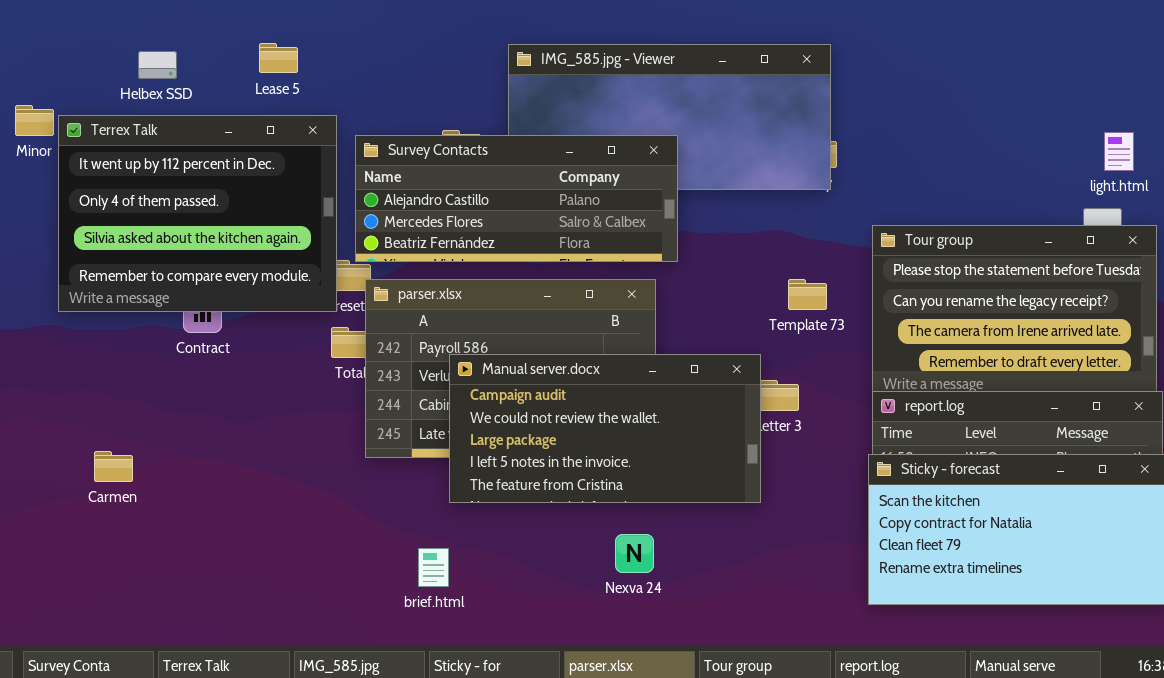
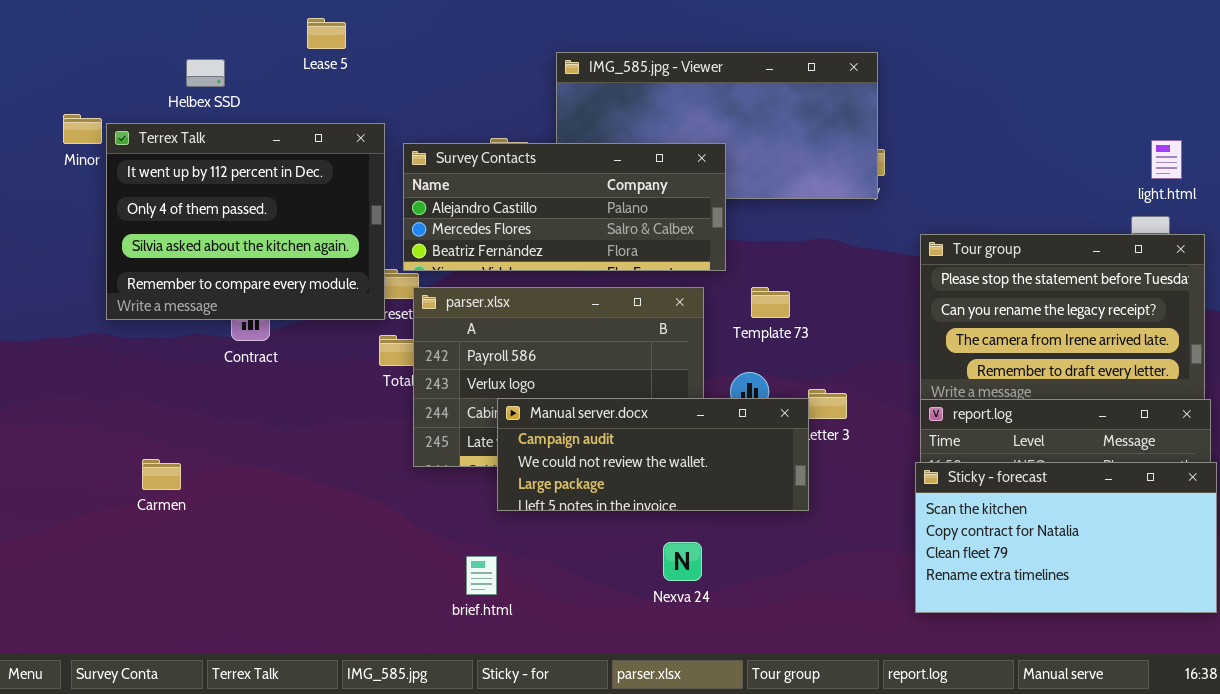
Lease 5: [259,43,298,73] -> [307,18,346,49], moved
Template 73: [788,279,827,310] -> [751,287,790,318], moved
Manual server.docx: [449,354,761,503] -> [497,398,809,511], resized

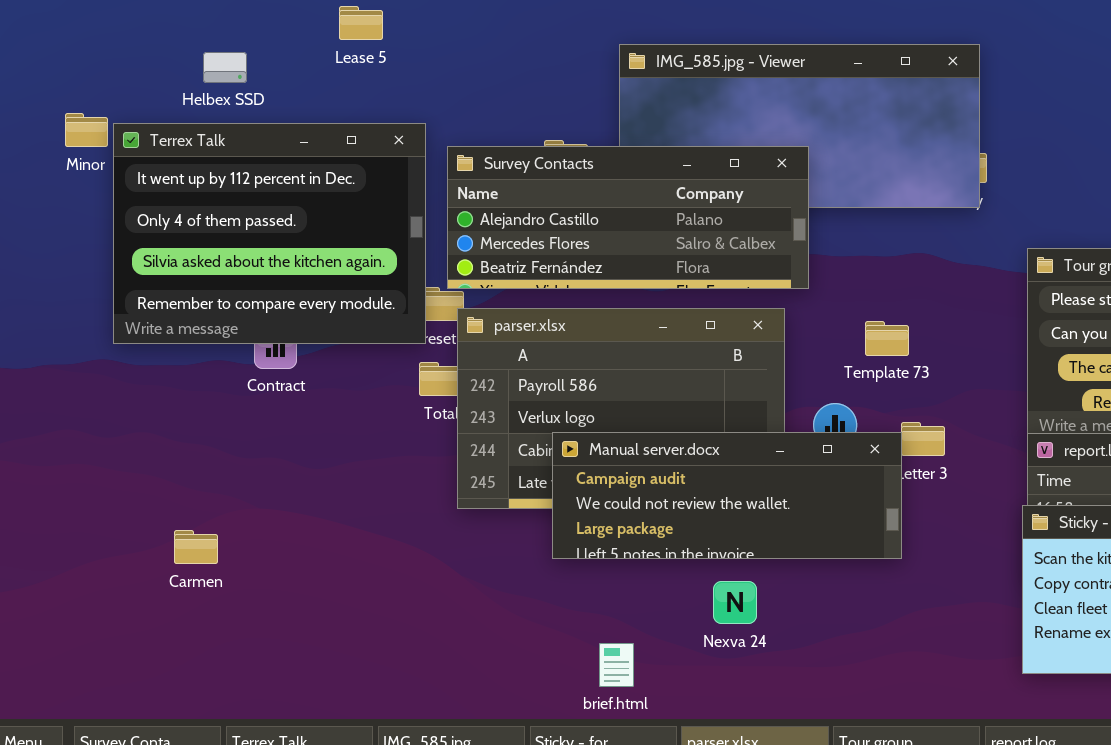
Template 73: [751,287,790,318] -> [865,321,909,356], moved
Carmen: [142,459,181,490] -> [174,530,218,564], moved
Nexva 24: [663,542,702,581] -> [713,581,757,624], moved
brief.html: [466,556,497,595] -> [599,643,634,687], moved

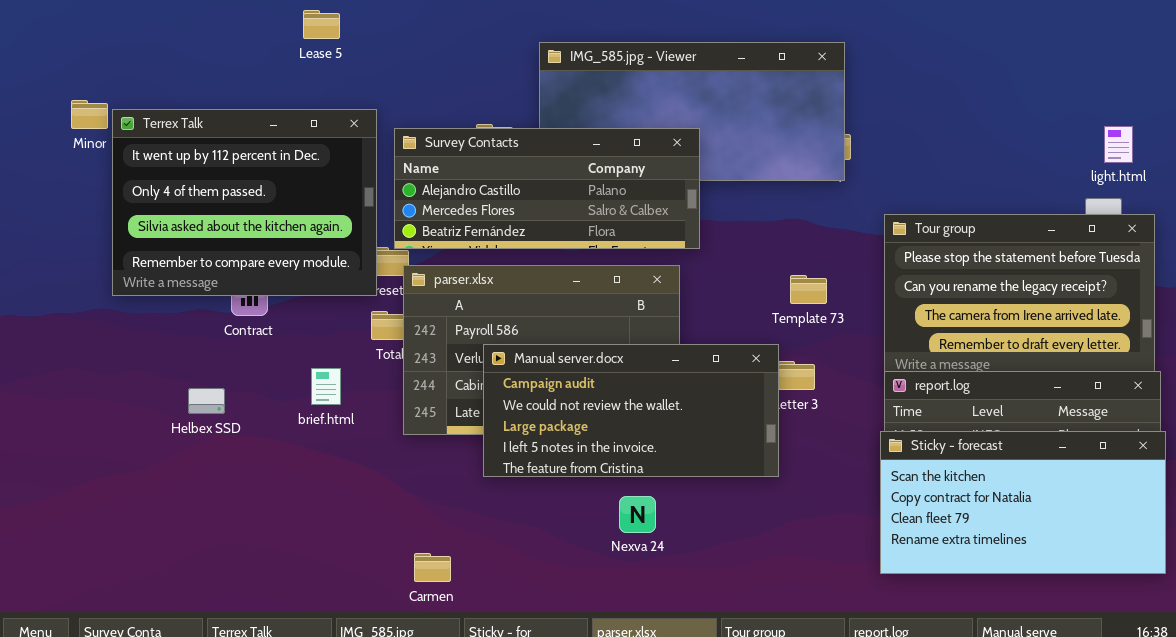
Helbex SSD: [203,52,247,83] -> [188,388,225,414], moved
Template 73: [865,321,909,356] -> [790,275,827,304], moved
Manual server.docx: [552,432,902,559] -> [483,344,779,477], resized
Carmen: [174,530,218,564] -> [414,553,451,582], moved
brief.html: [599,643,634,687] -> [311,368,341,405], moved

